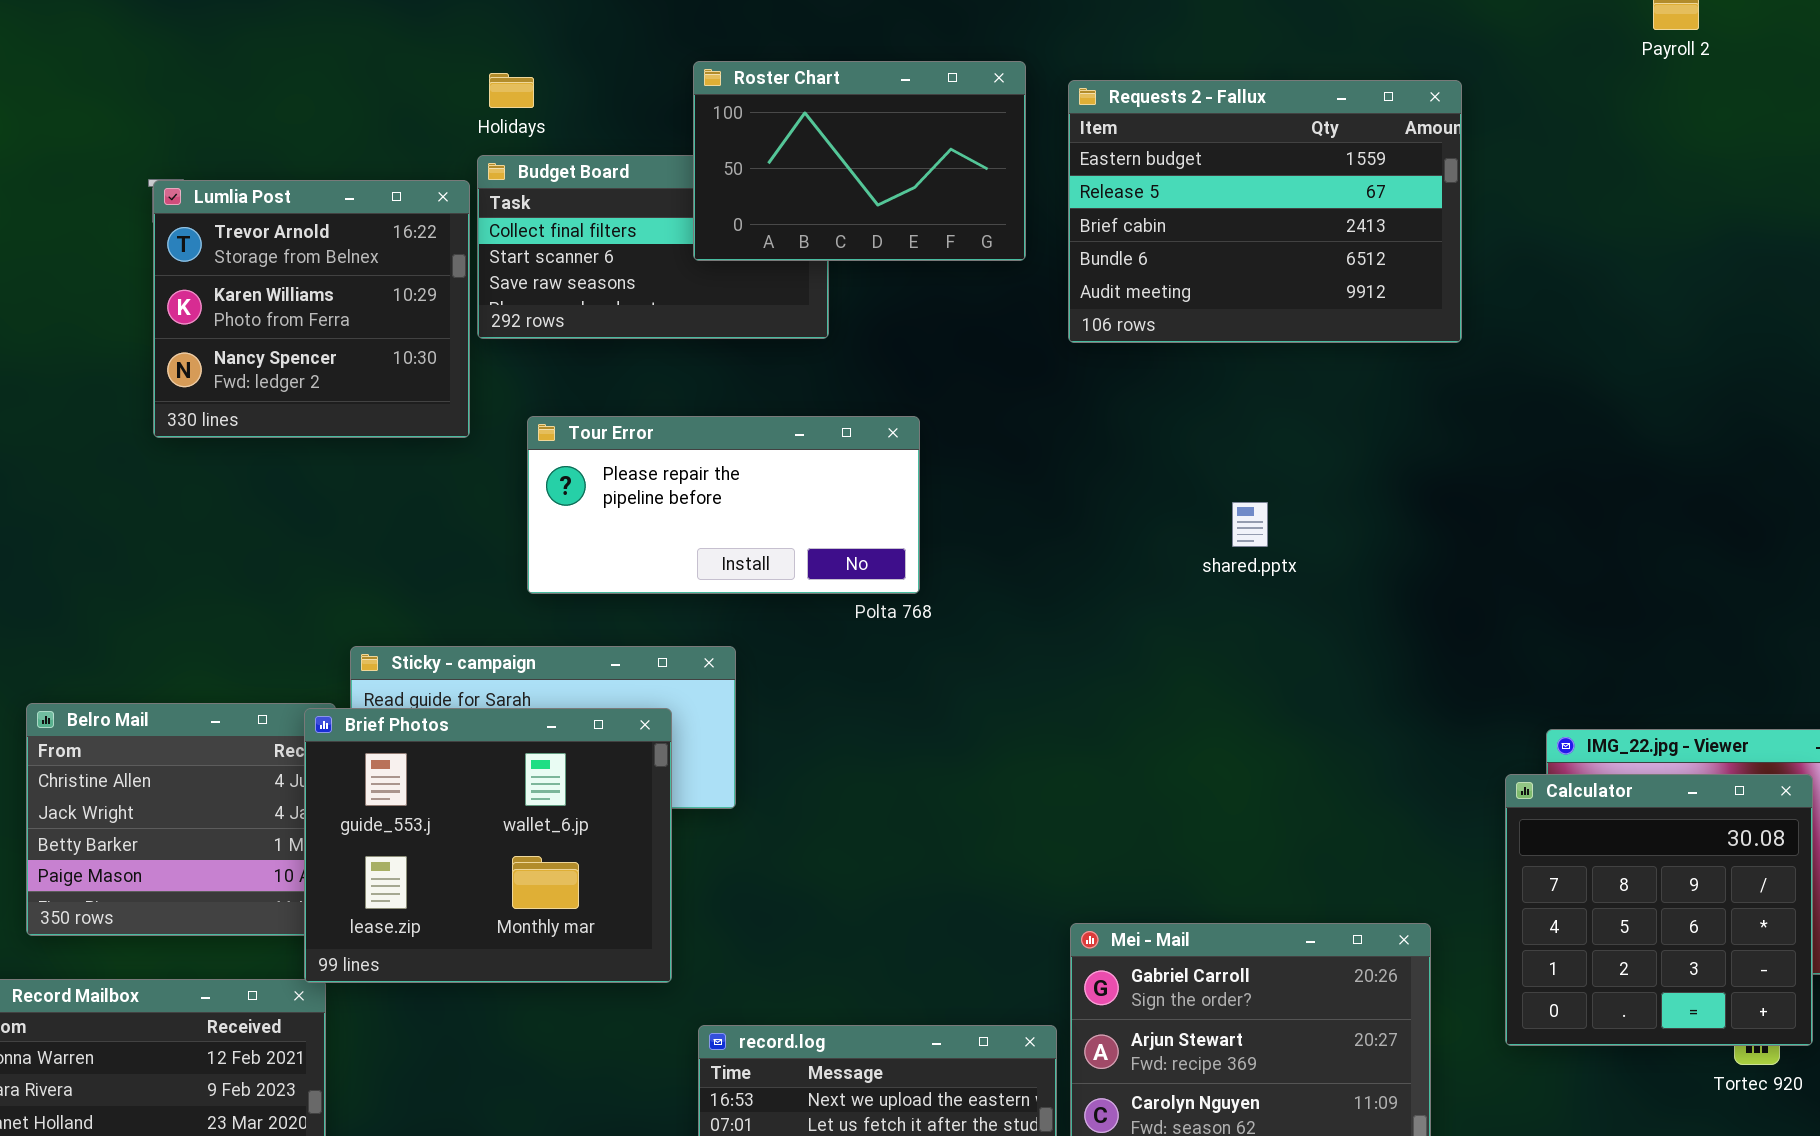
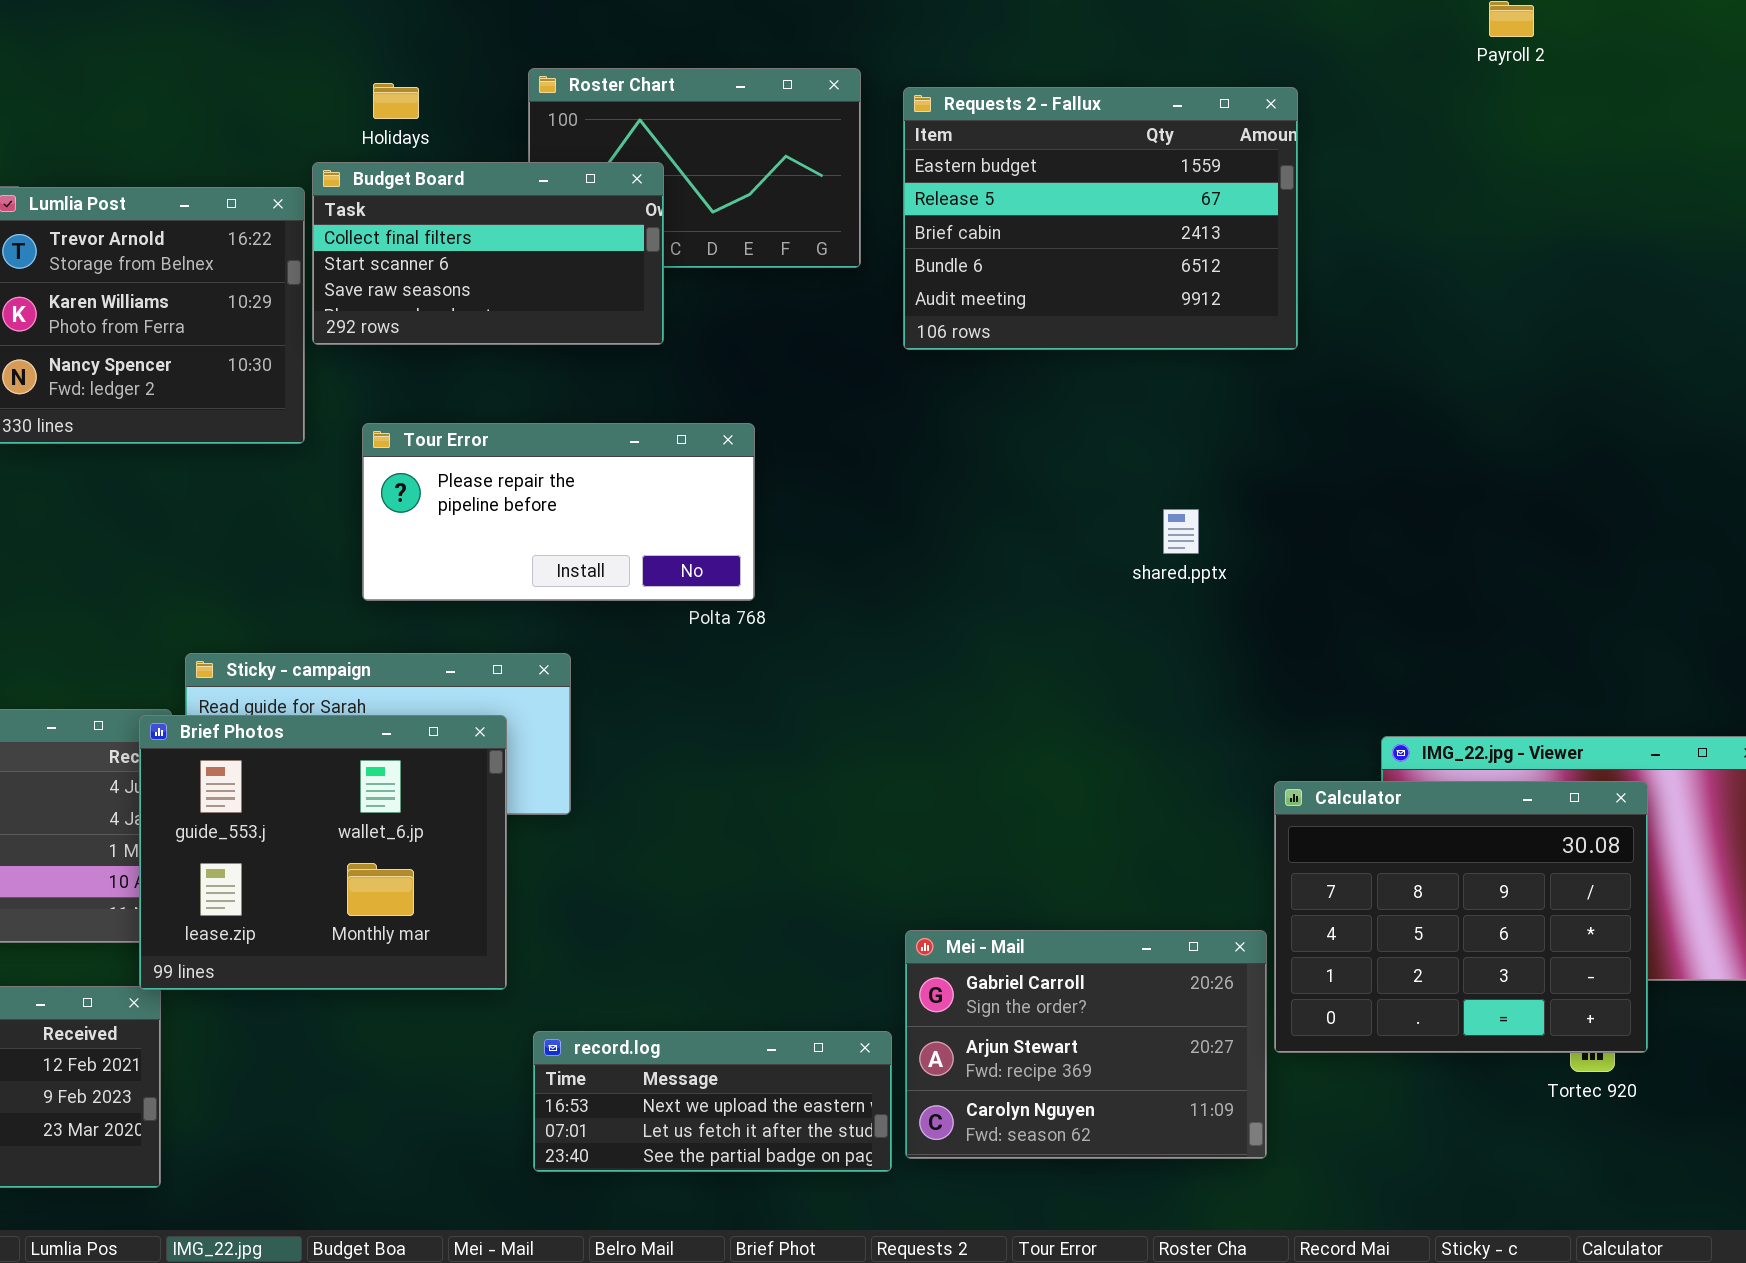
Holidays: [489,73,534,108] -> [373,83,419,119], moved
Budget Board: [477,155,829,339] -> [312,162,664,345], raised
shared.pptx: [1232,502,1268,547] -> [1163,509,1199,554], moved
Calculator: [1505,774,1813,1046] -> [1274,781,1648,1053], resized

